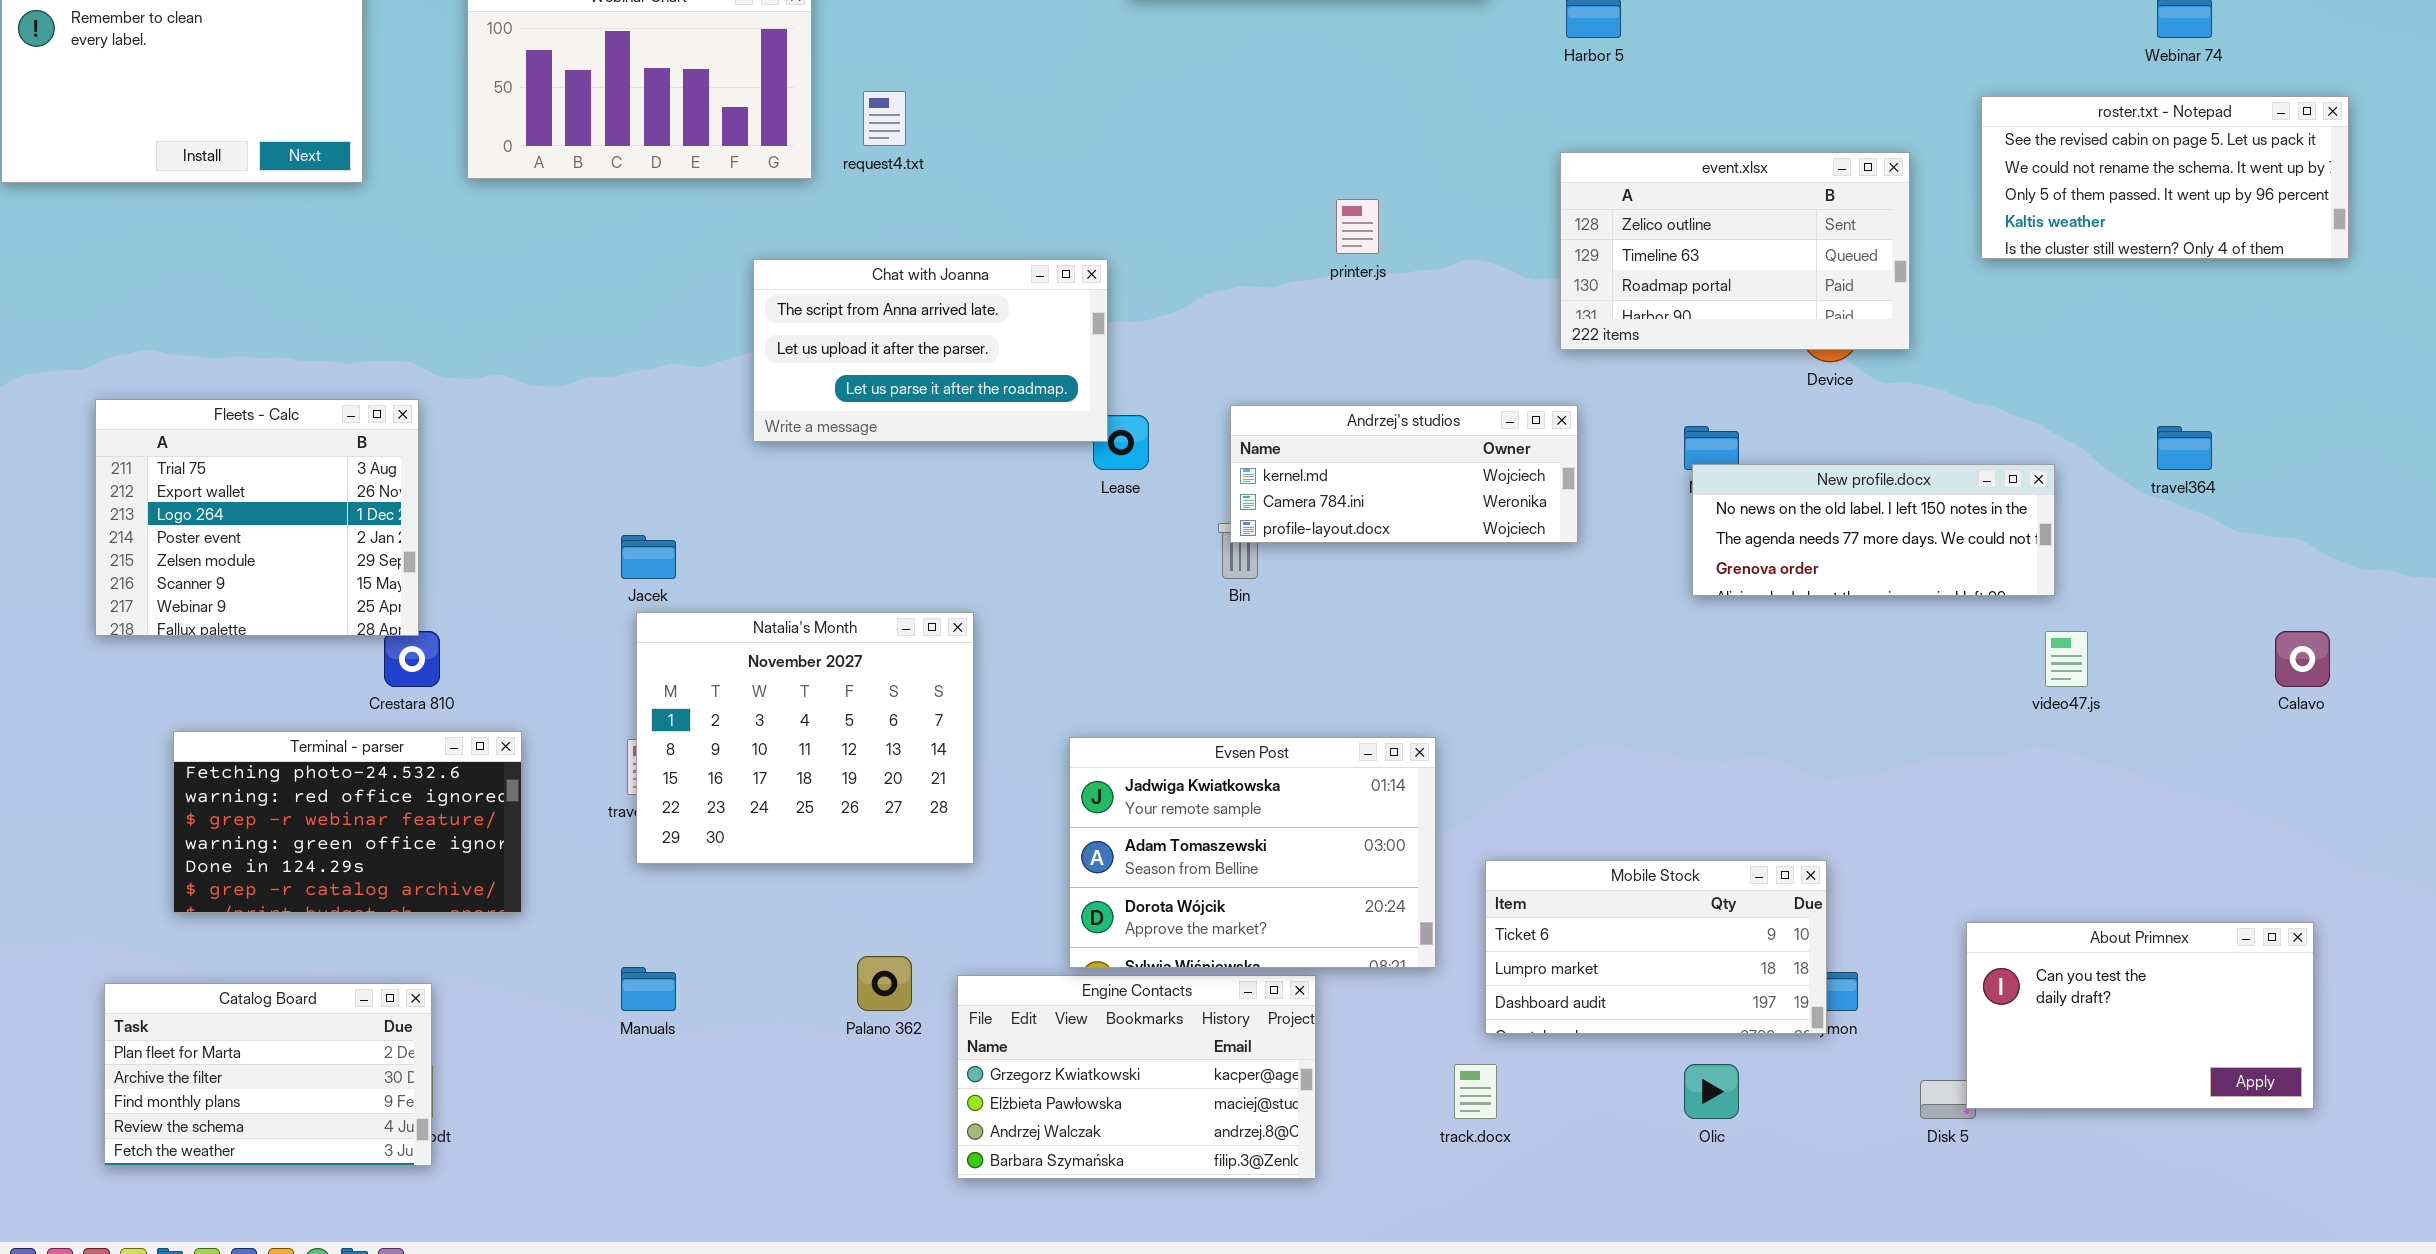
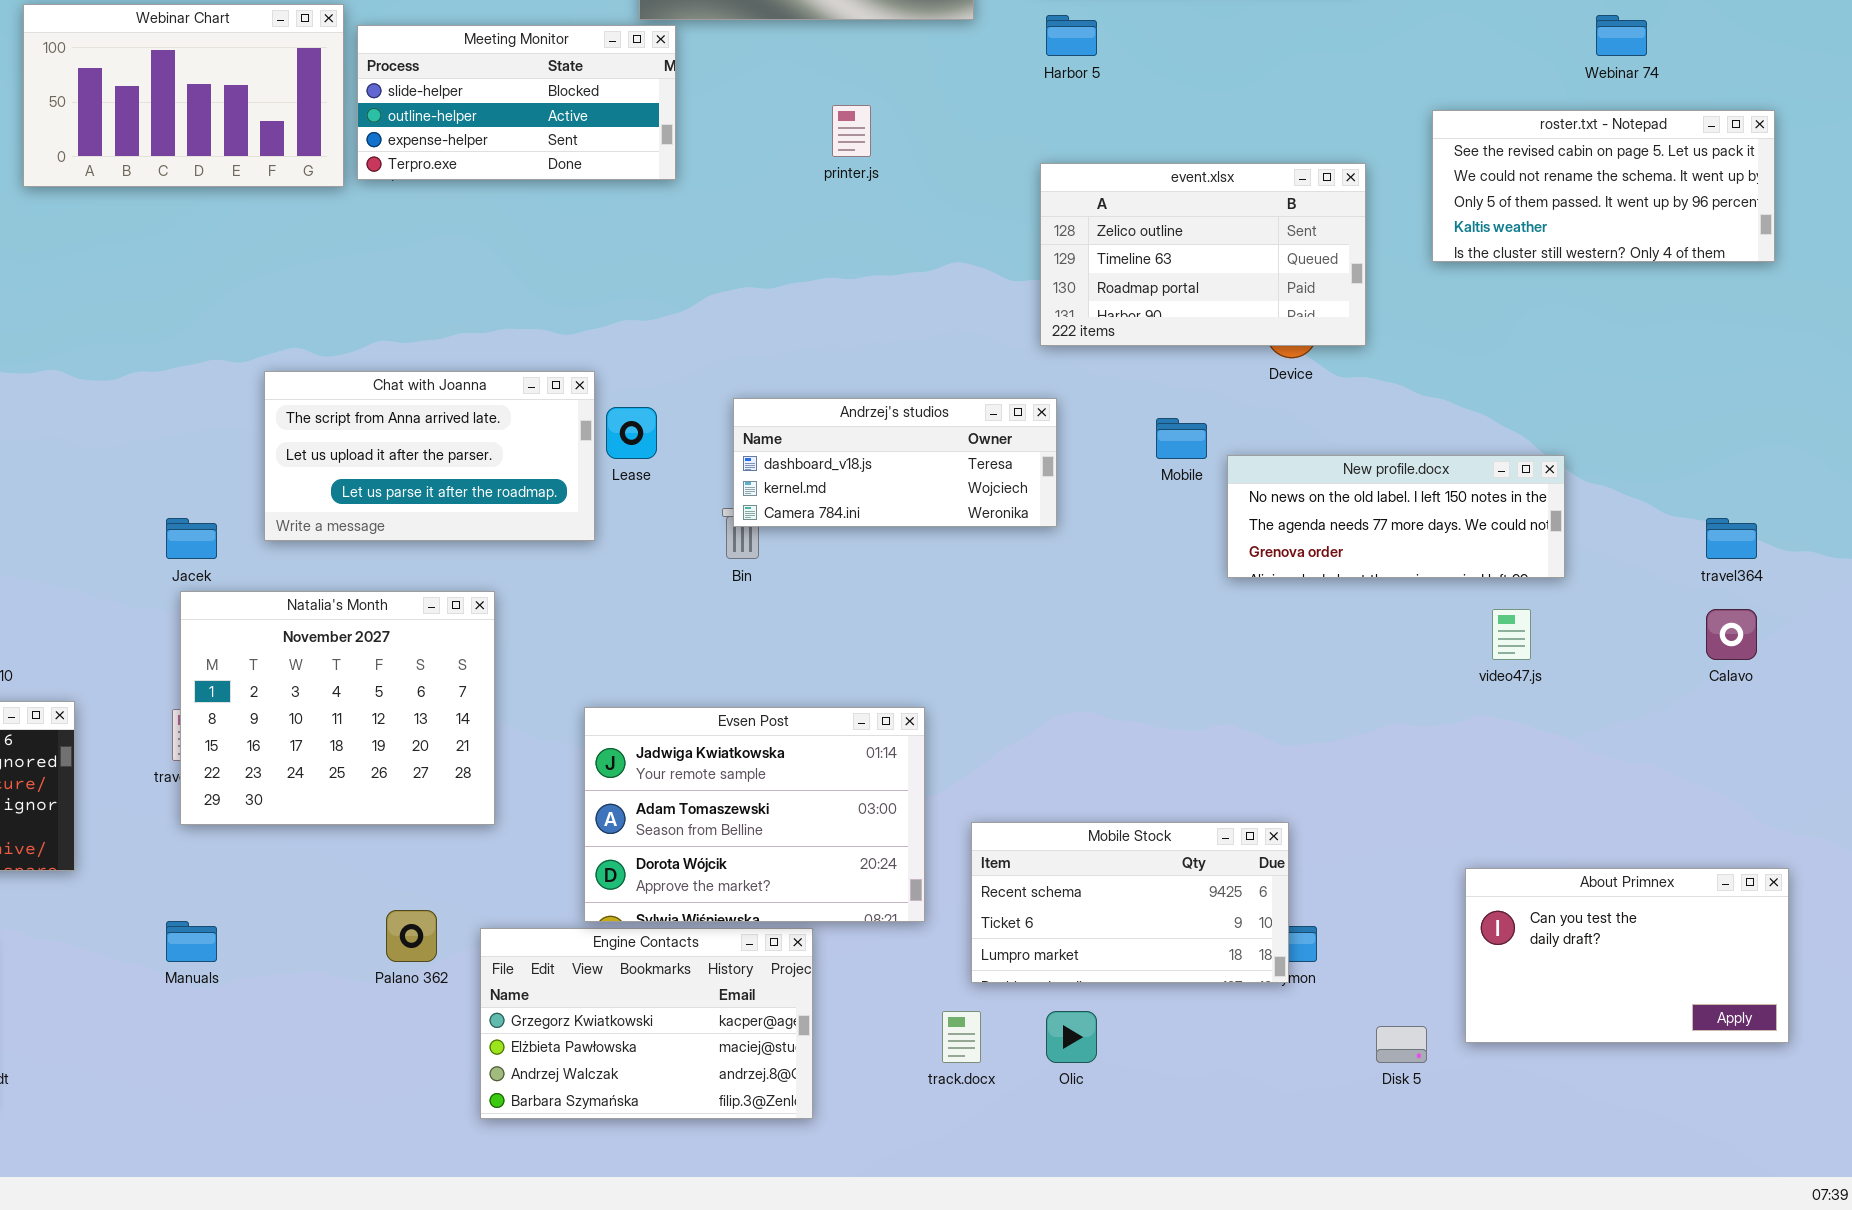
Meeting Monitor: none -> [357,25,676,180], opened
printer.js: [1336,199,1379,254] -> [832,105,871,157], moved
Chat with Joanna: [753,259,1108,442] -> [264,371,595,541], moved
Andrzej's studios: [1230,405,1578,543] -> [733,398,1057,527], scrolled up 1 row
travel364: [2157,426,2212,470] -> [1706,518,1757,559], moved
New profile.docx: [1692,464,2055,596] -> [1227,455,1565,578], moved
Mobile Stock: [1485,860,1827,1034] -> [971,822,1289,983], scrolled up 1 row
About Primnex: [1966,922,2314,1109] -> [1465,868,1789,1043], moved
Olic: [1684,1064,1739,1119] -> [1046,1011,1097,1063], moved

